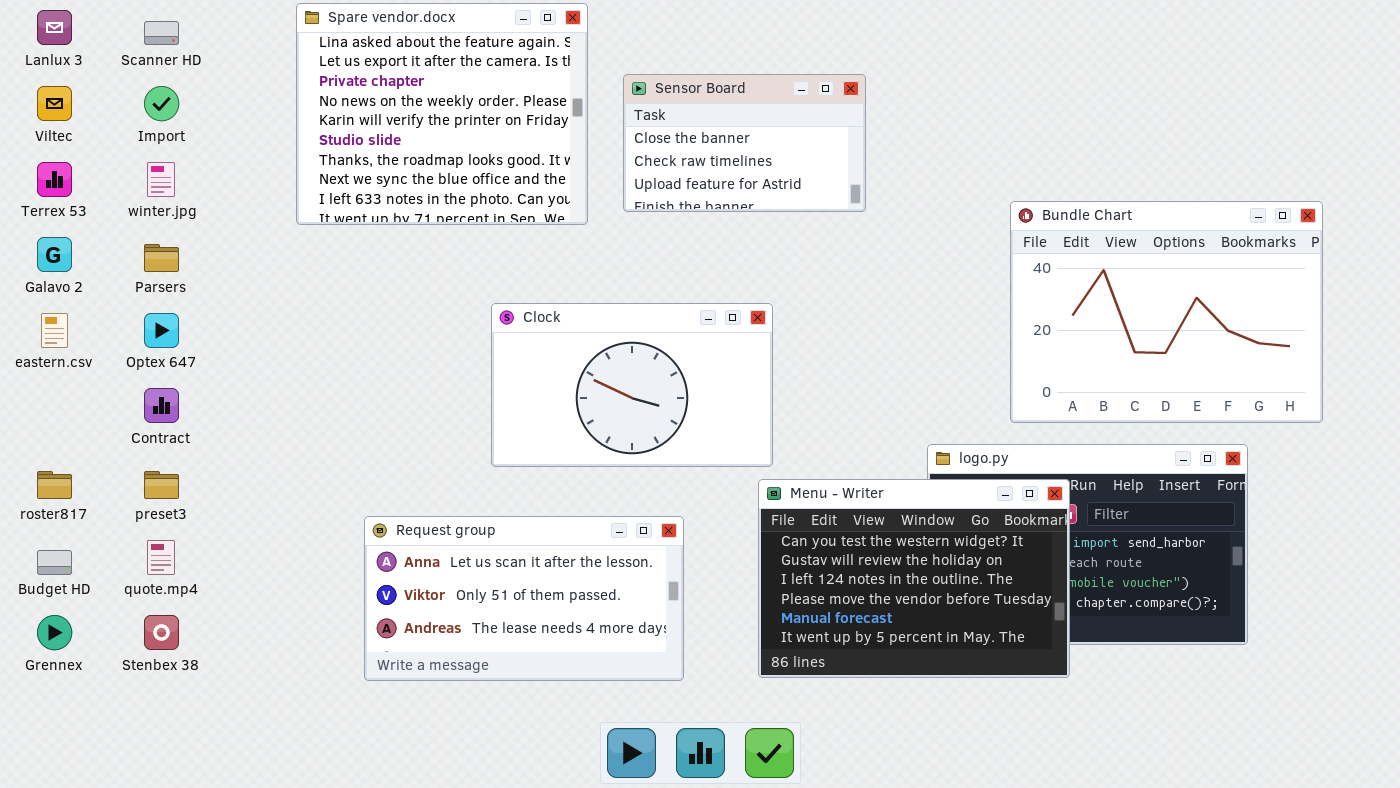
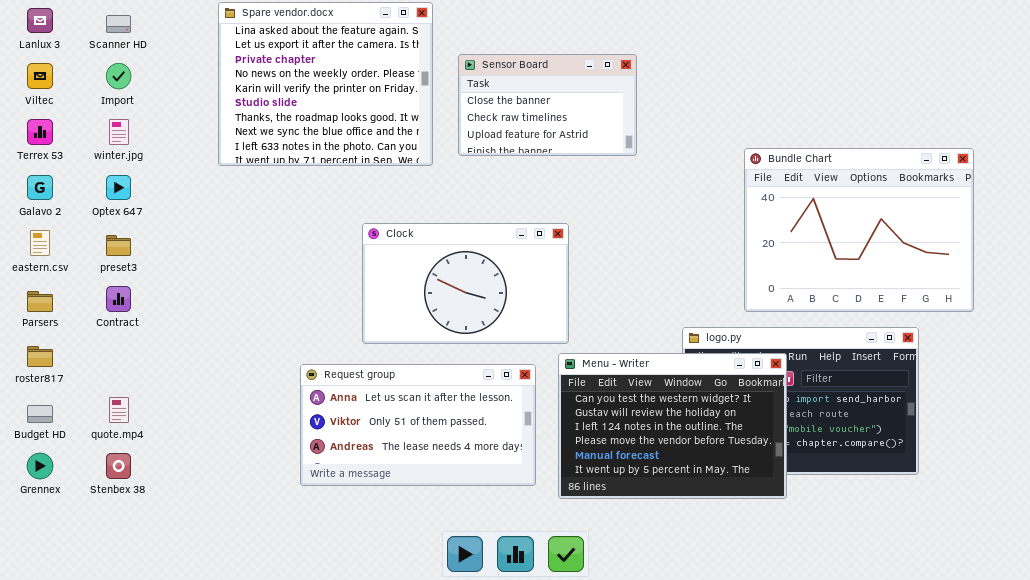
Parsers: [144,244,179,272] -> [27,291,53,312], moved
Optex 647: [144,313,179,348] -> [106,175,131,200], moved
preset3: [144,471,179,499] -> [106,235,131,256], moved
Request group: [364,516,684,681] -> [300,364,536,486], moved

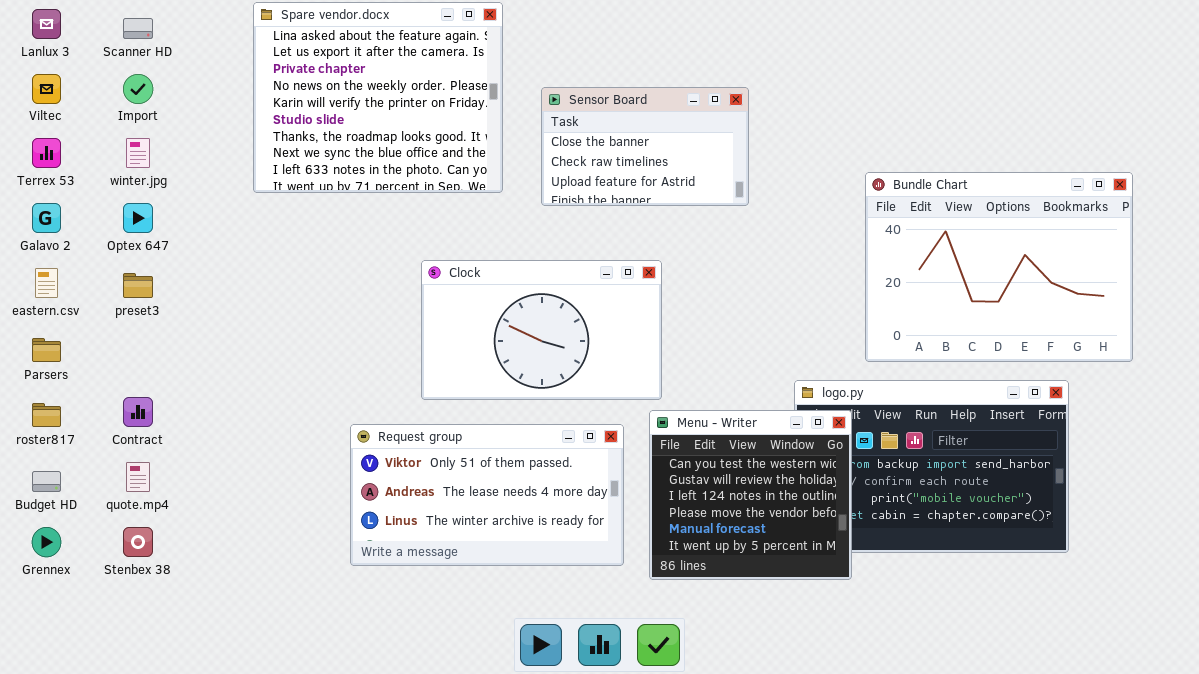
Sensor Board: [458,54,637,156] -> [541,87,749,206], moved
Contract: [106,286,131,312] -> [123,397,153,427], moved
Menu - Writer: [558,353,787,499] -> [649,410,852,580], resized
Request group: [300,364,536,486] -> [350,424,624,566], scrolled down 1 row

